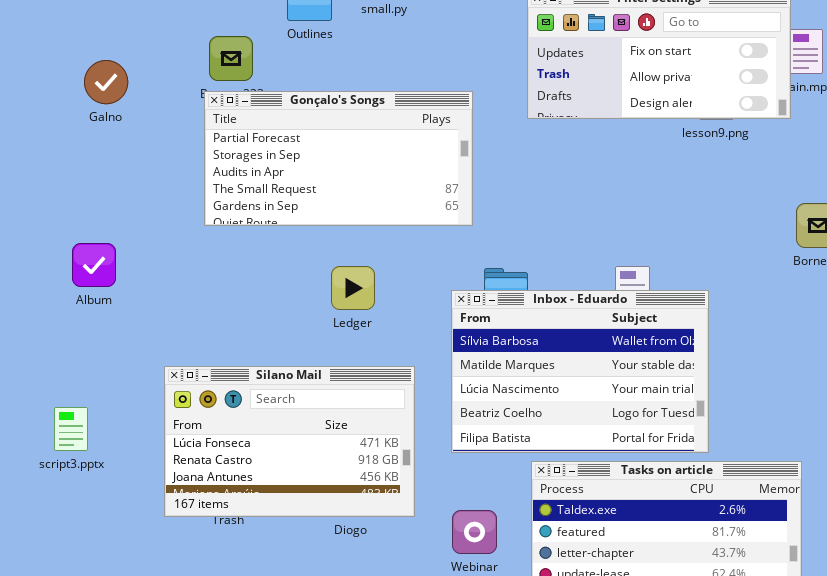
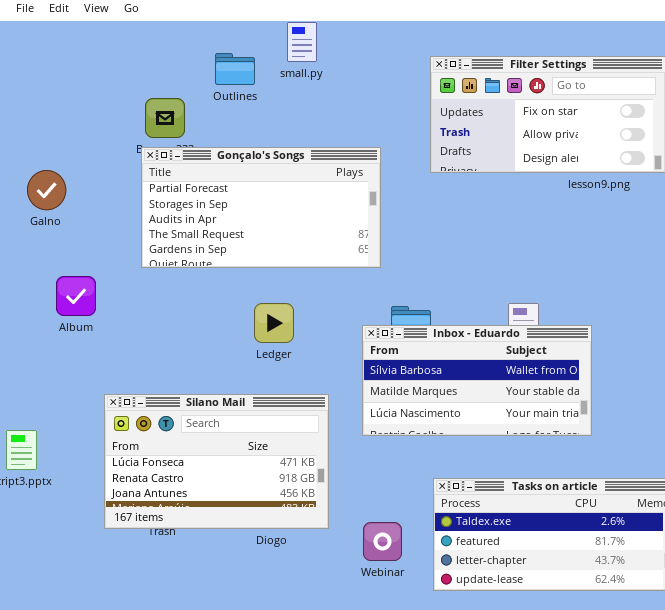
Galno: [84,60,128,104] -> [27,170,66,210], moved
Album: [72,243,116,287] -> [56,276,96,316], moved
Inbox - Eduardo: [451,290,709,453] -> [362,325,592,436], resized

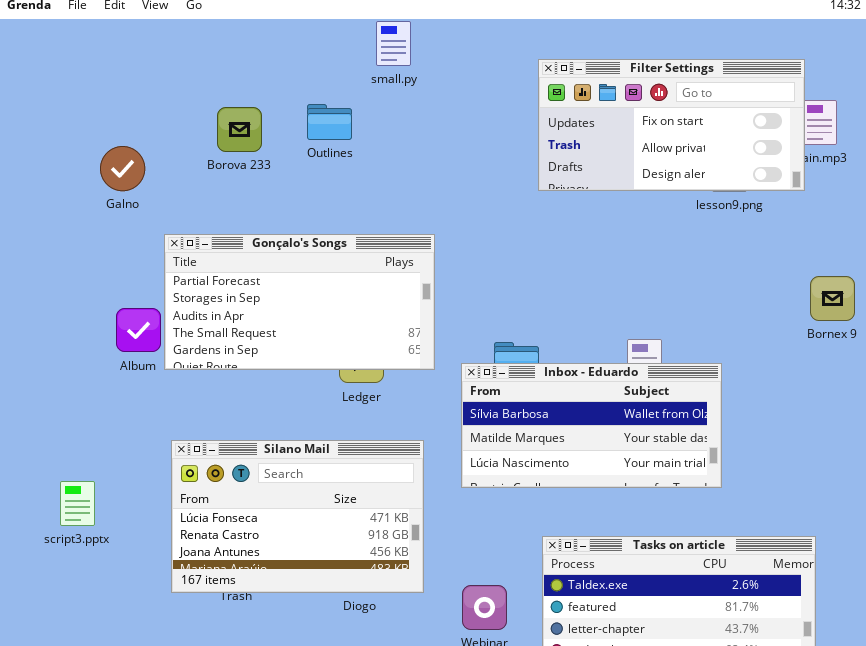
Outlines: [215,53,255,85] -> [307,104,352,140], moved
Gonçalo's Songs: [141,147,381,268] -> [164,234,435,370], moved
Galno: [27,170,66,210] -> [100,146,145,191], moved

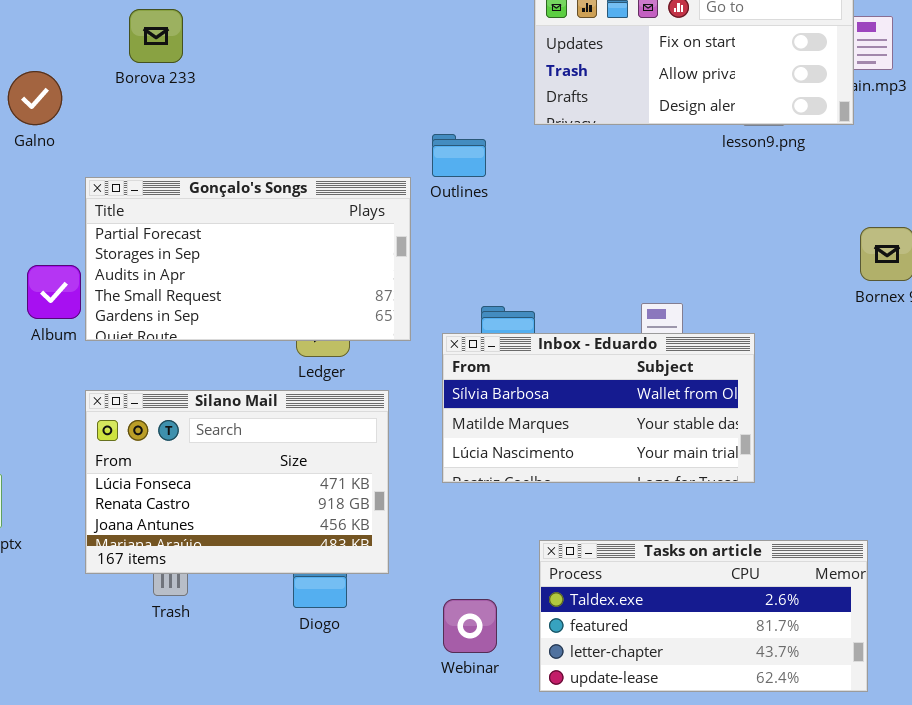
Outlines: [307,104,352,140] -> [432,134,486,177], moved
Borova 233: [217,107,262,152] -> [129,9,183,63], moved
Silano Mail: [171,440,424,593] -> [85,390,389,574], moved

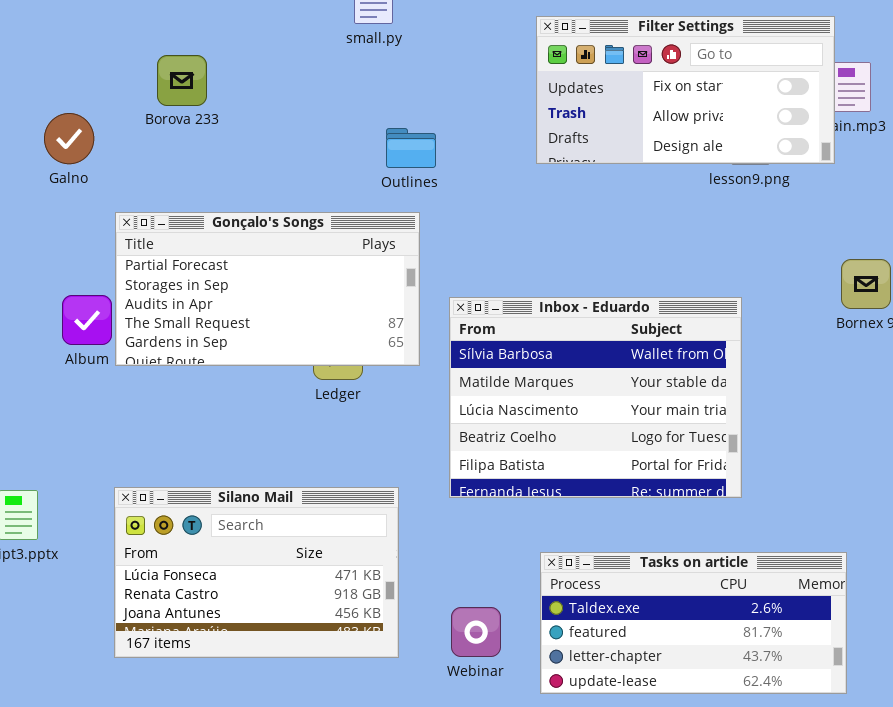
Outlines: [432,134,486,177] -> [386,128,436,168], moved
Inbox - Eduardo: [442,333,755,483] -> [449,297,742,498], resized
Silano Mail: [85,390,389,574] -> [114,487,399,658], moved

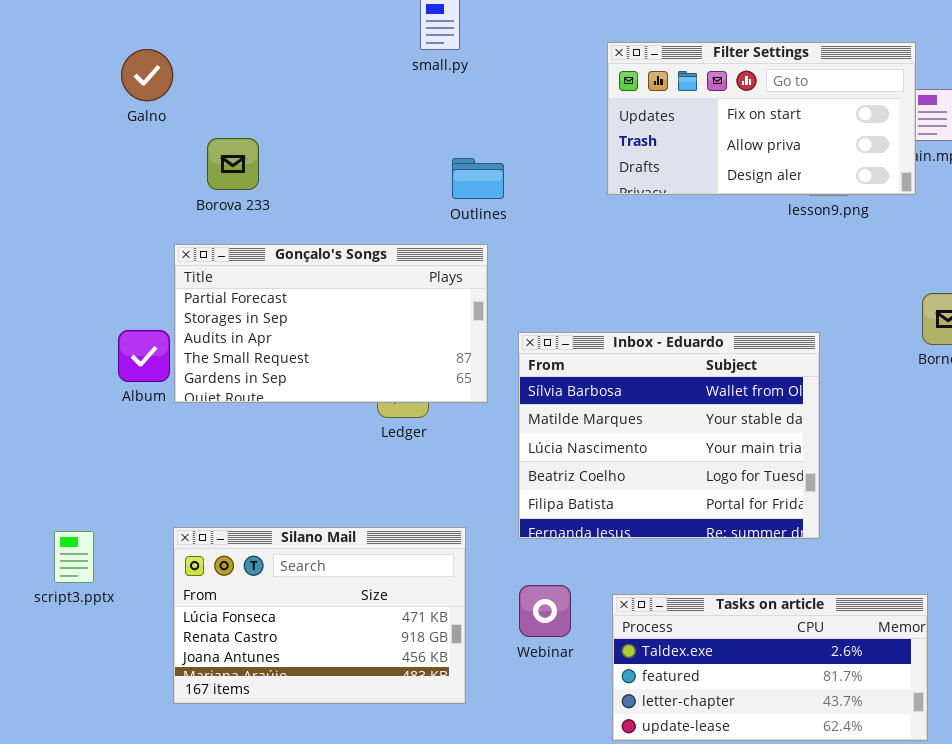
Borova 233: [157,55,207,106] -> [207,138,259,190], moved
Galno: [44,113,94,164] -> [121,49,173,101], moved
Webinar: [451,607,501,657] -> [519,585,571,637], moved

